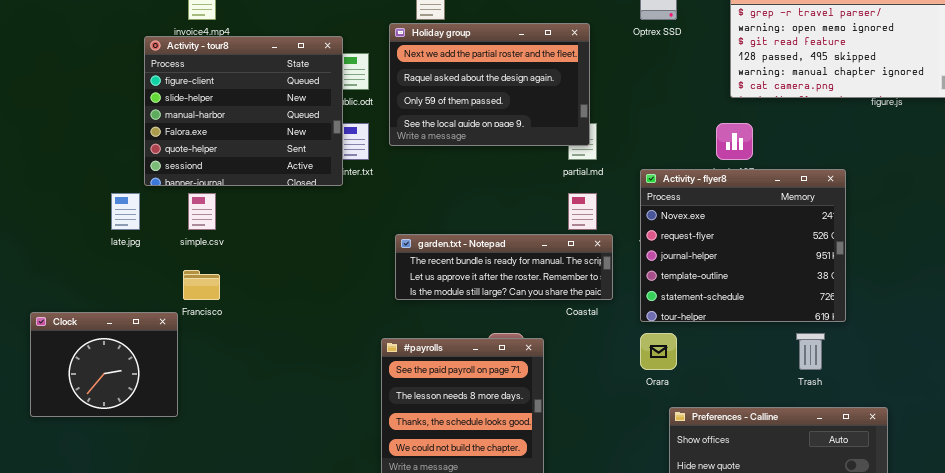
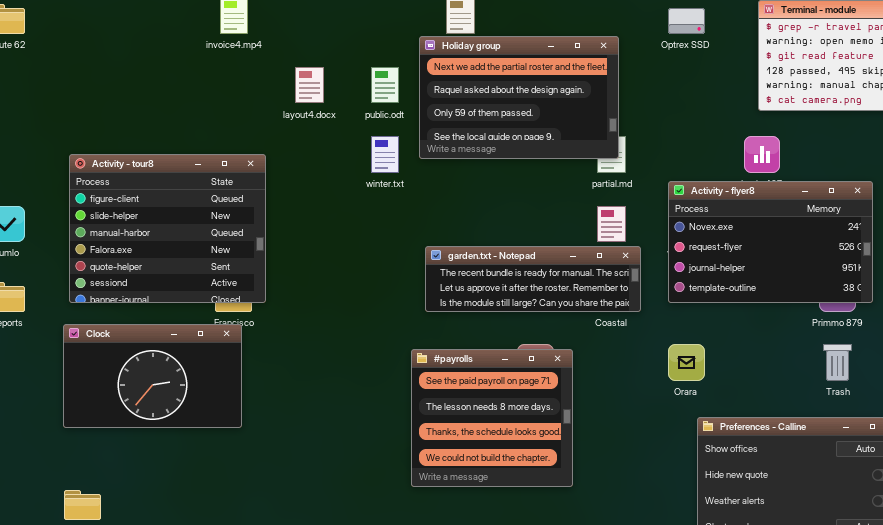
Activity - tour8: [144,36,343,186] -> [69,154,266,303], moved
Activity - flyer8: [640,169,846,322] -> [668,181,873,303], resized
Clock: [30,312,178,417] -> [63,324,242,428], resized

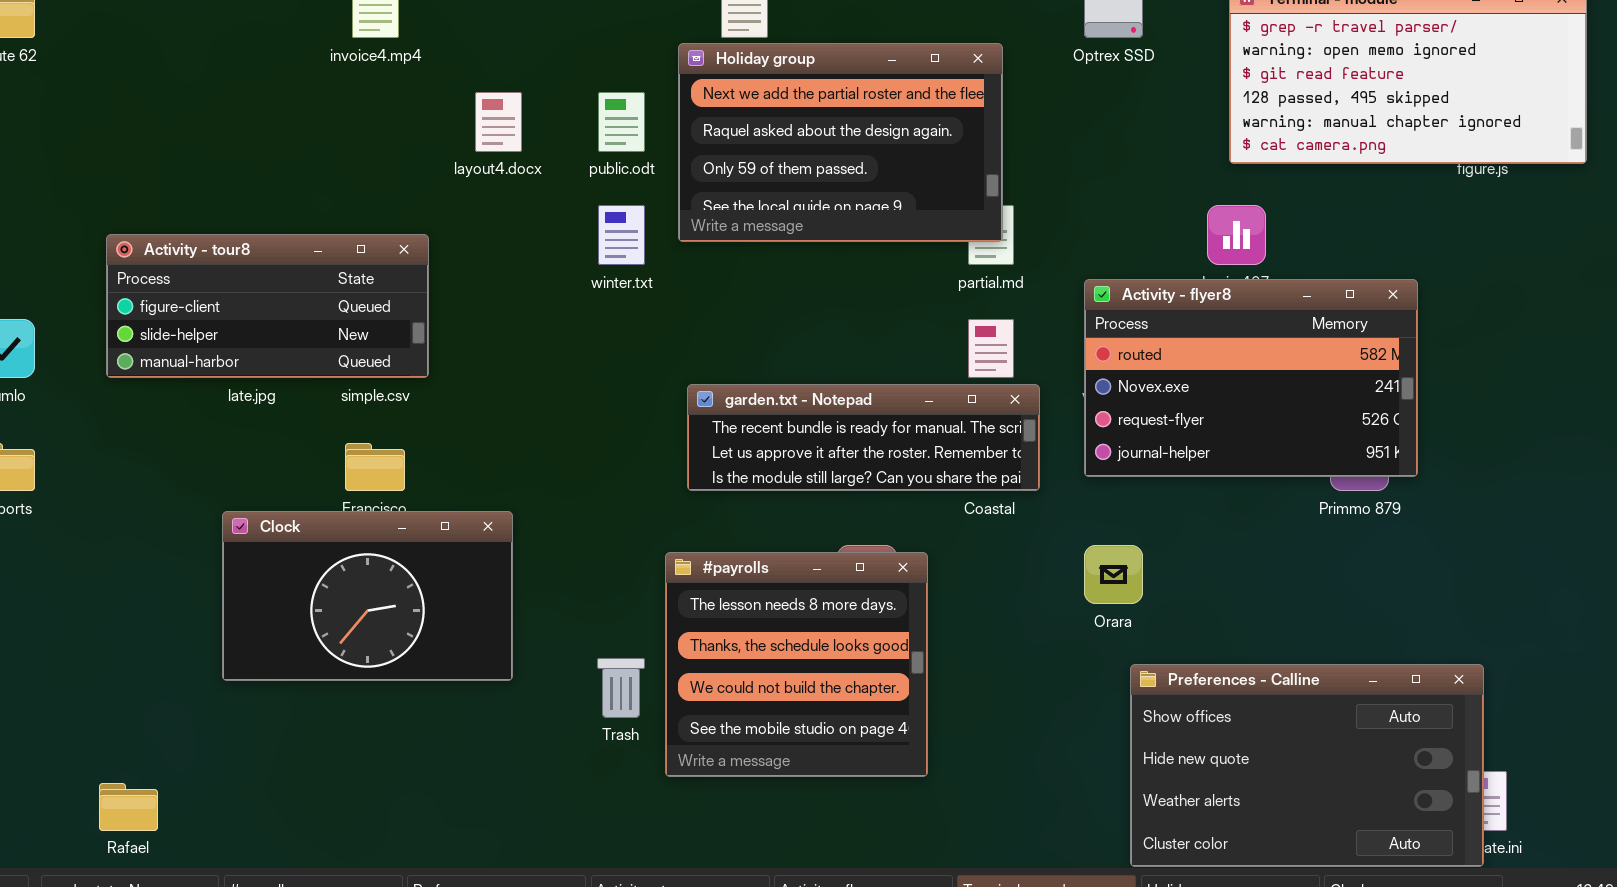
Activity - tour8: [69,154,266,303] -> [106,234,429,378], resized
Activity - flyer8: [668,181,873,303] -> [1084,279,1418,477], scrolled up 1 row
Clock: [63,324,242,428] -> [222,511,513,681], moved
Trash: [823,344,852,381] -> [597,658,645,718], moved
#payrolls: [411,349,573,487] -> [665,552,928,777], scrolled down 1 row

